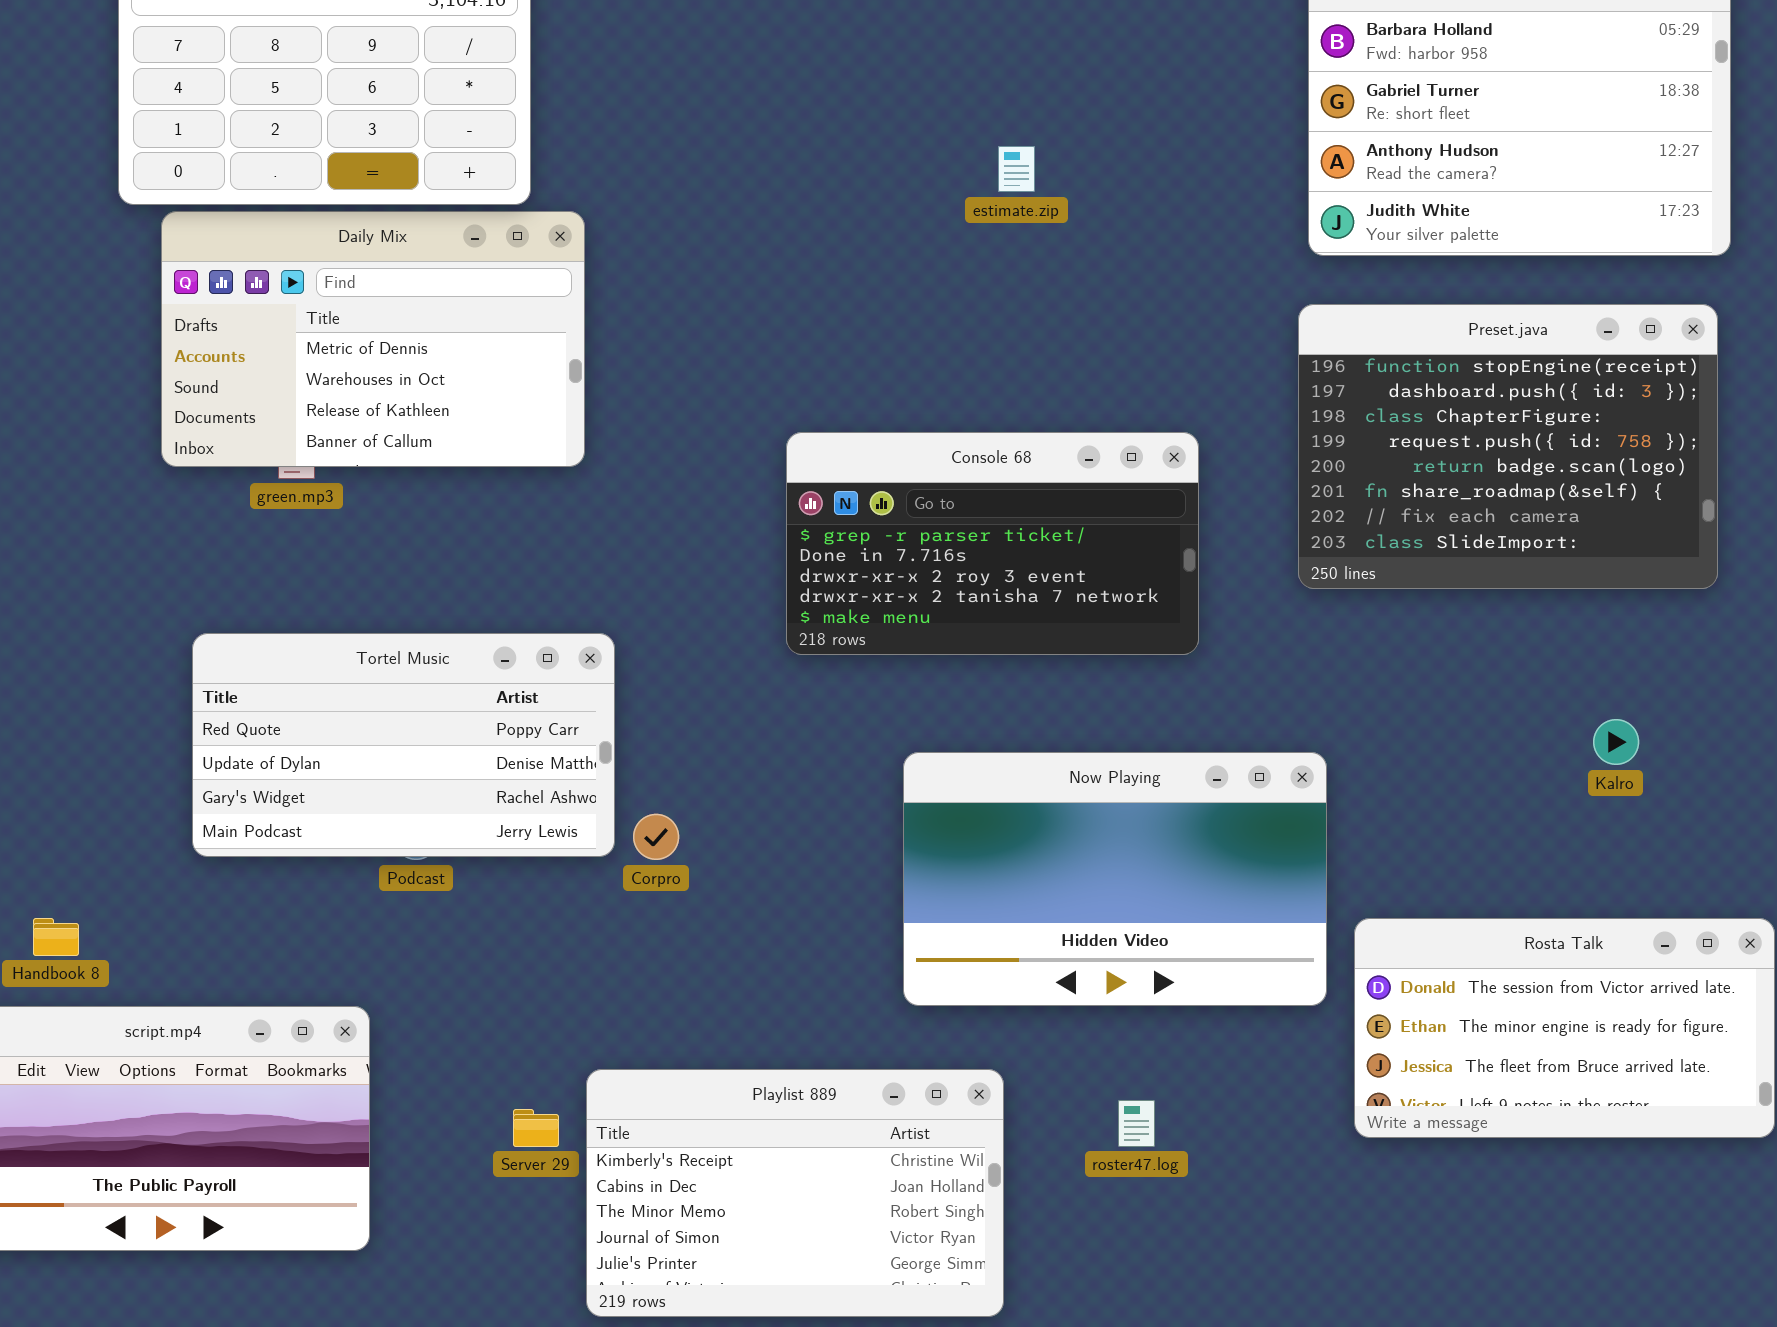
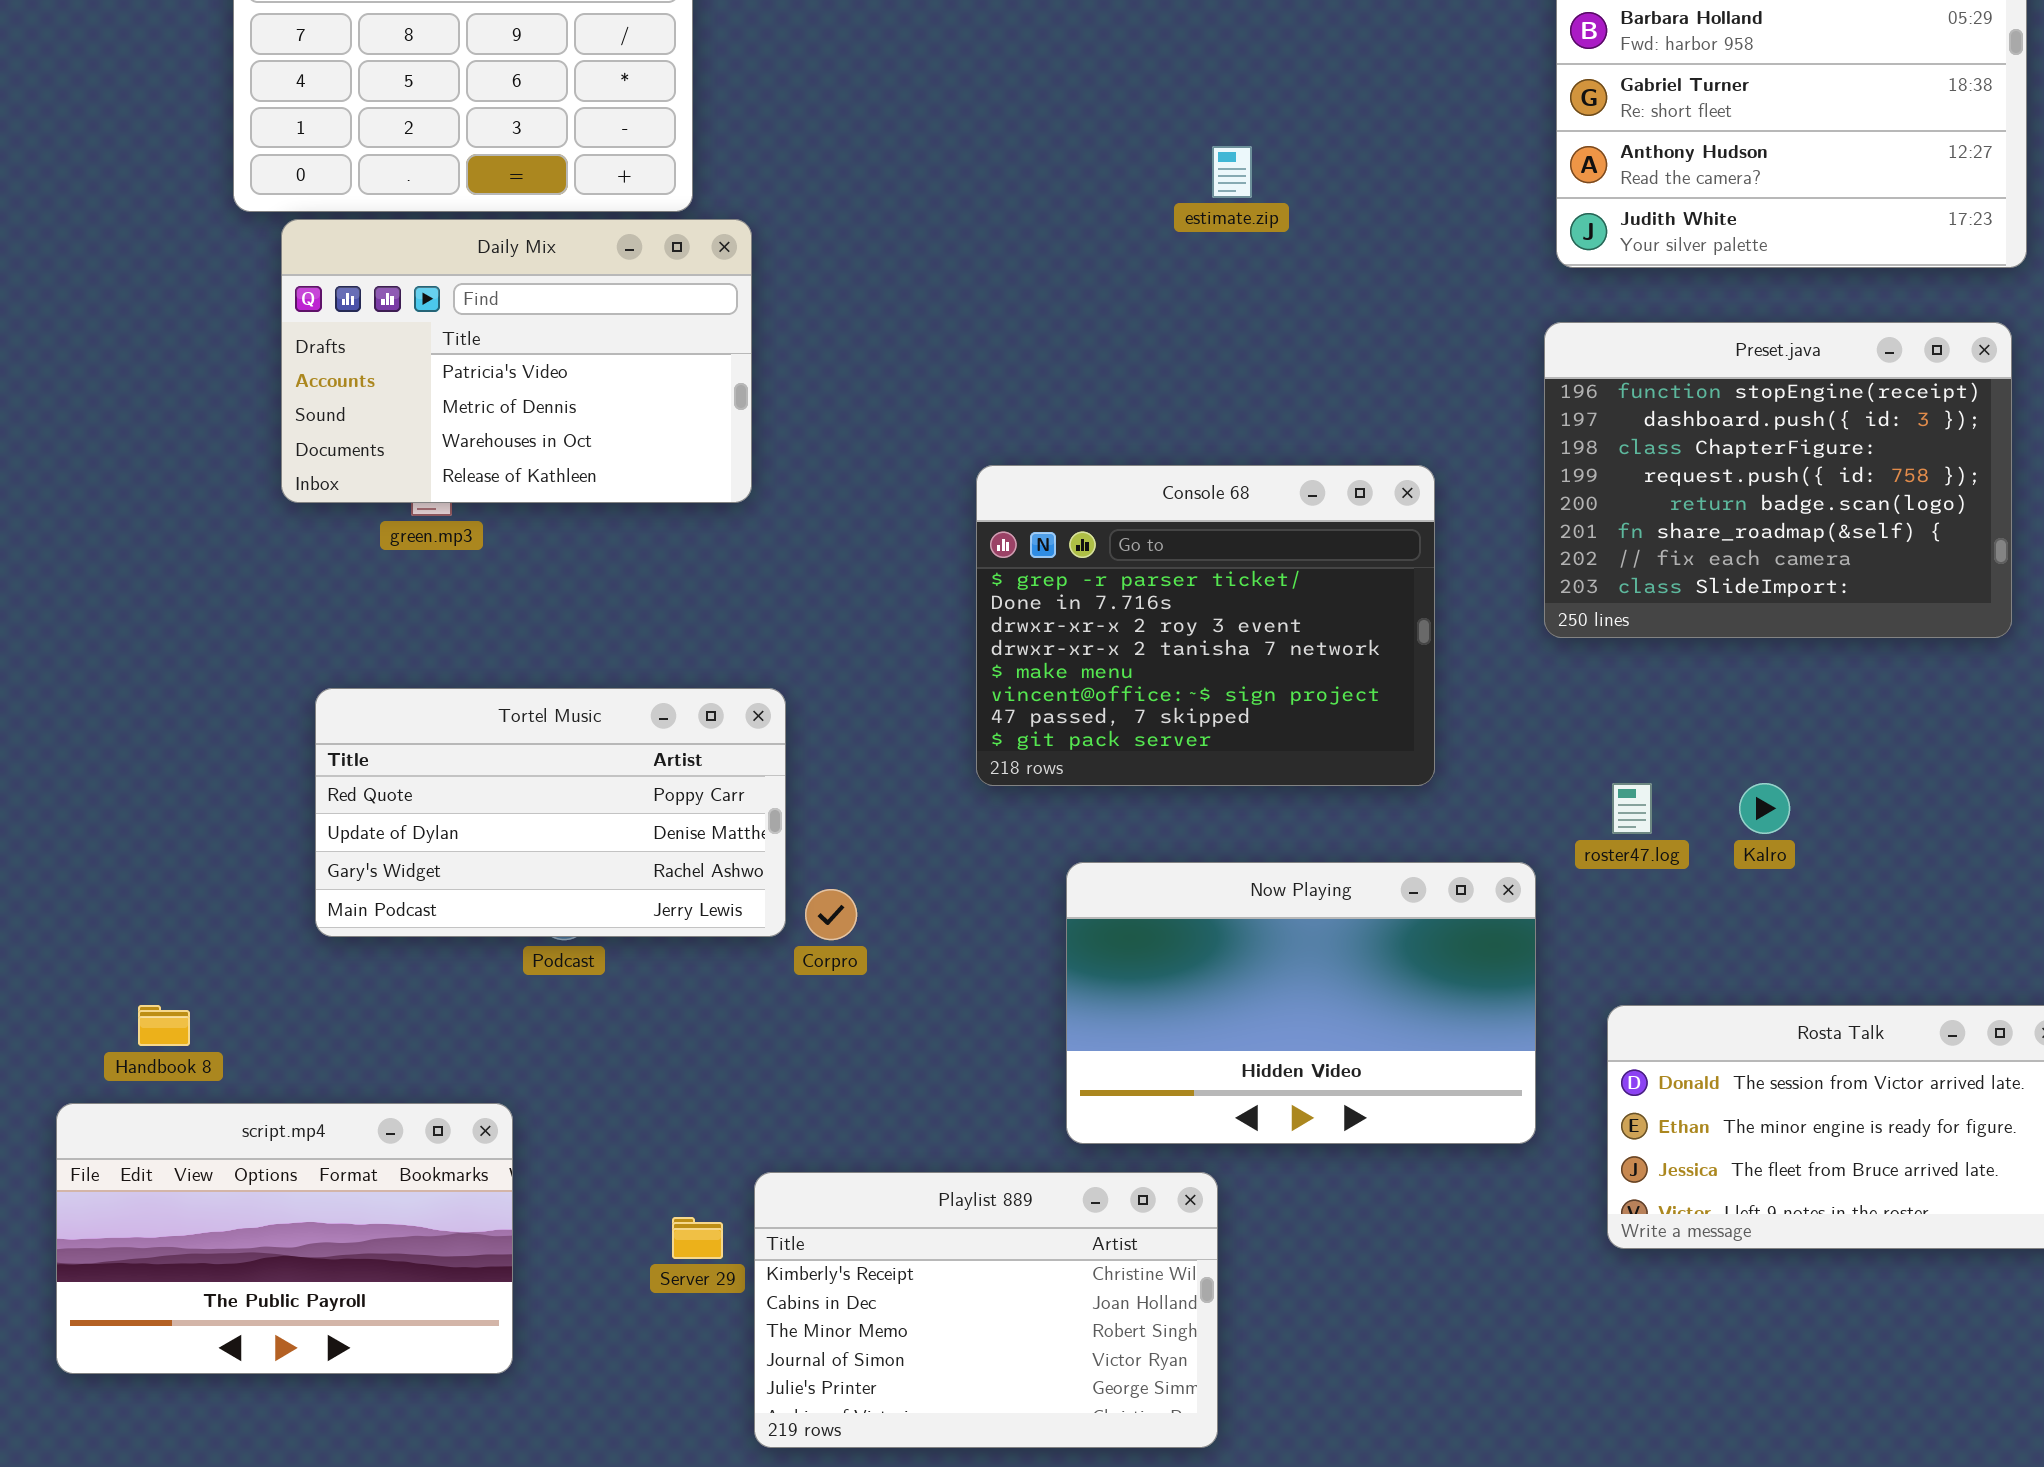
Daily Mix: [161,211,585,467] -> [281,219,752,503], scrolled up 1 row
Console 68: [786,432,1199,655] -> [976,465,1435,786], resized
Kalro: [1593,719,1639,765] -> [1739,783,1790,834], moved
Now Playing: [903,752,1327,1006] -> [1066,862,1536,1144], moved
roster47.log: [1118,1100,1155,1147] -> [1612,783,1652,834], moved

